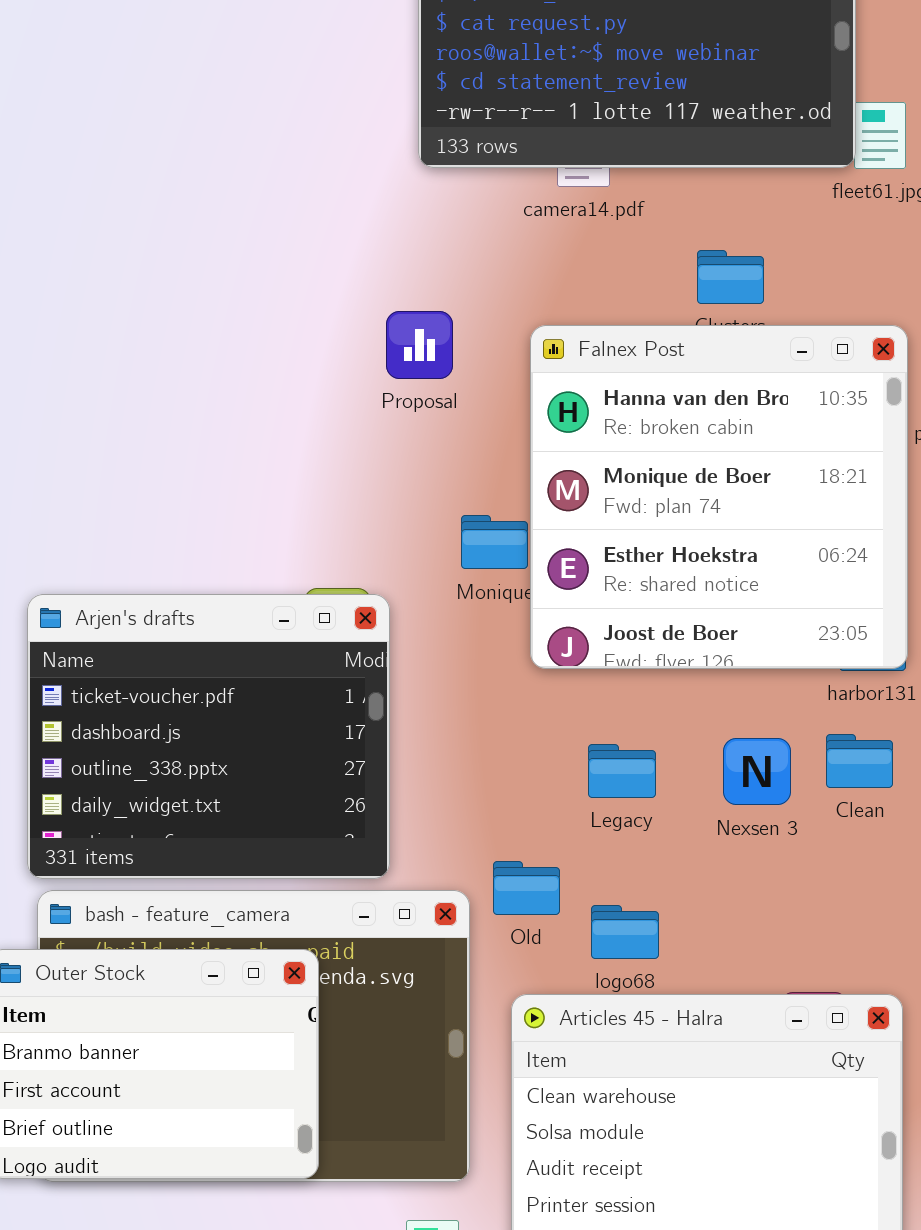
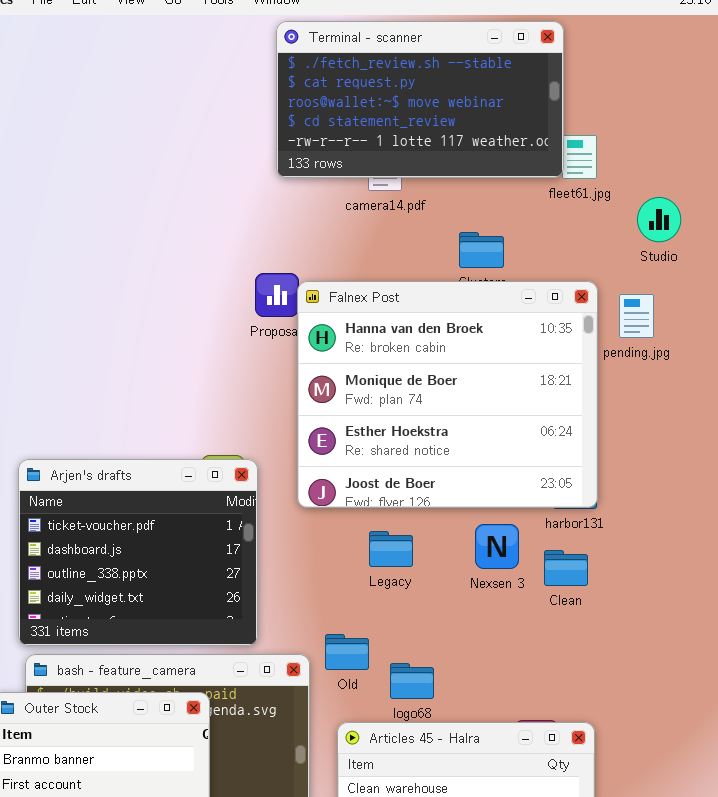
Falnex Post: [530,325,908,669] -> [297,281,598,508], resized
Nexsen 3: [723,738,791,805] -> [475,524,519,569], moved
Legacy: [588,744,656,798] -> [369,531,413,567], moved

